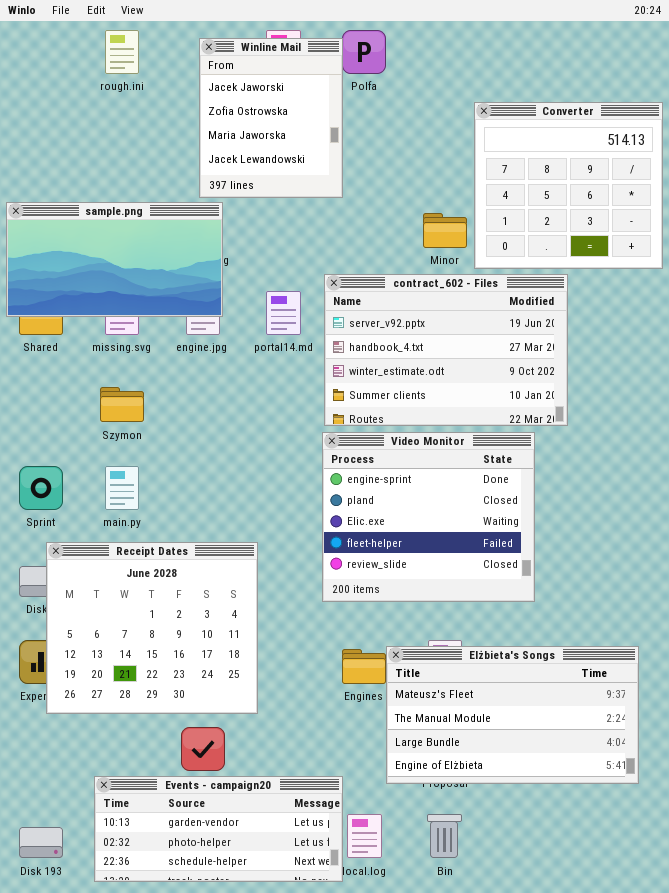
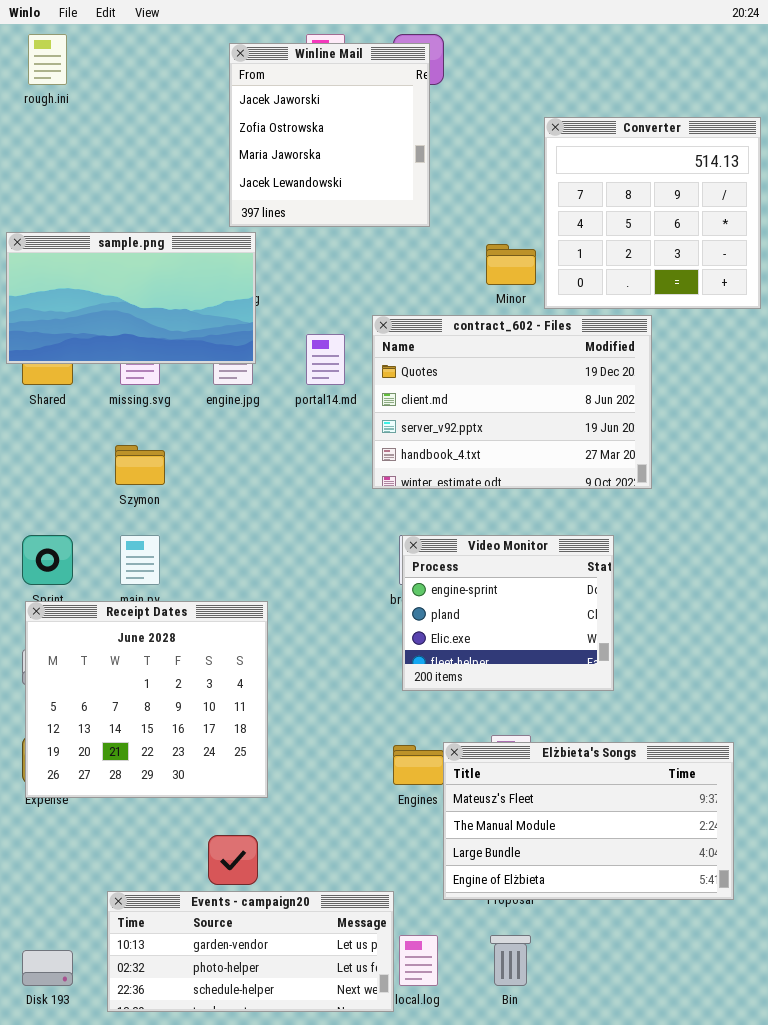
rough.ini: [105,30,139,74] -> [28,34,67,85], moved
Winline Mail: [199,38,343,198] -> [229,43,430,227], resized
contract_602 - Files: [324,274,568,426] -> [372,315,652,489], scrolled up 2 rows
Video Monitor: [322,432,535,602] -> [402,535,614,691], resized
Receipt Dates: [46,542,258,714] -> [25,601,268,798], moved

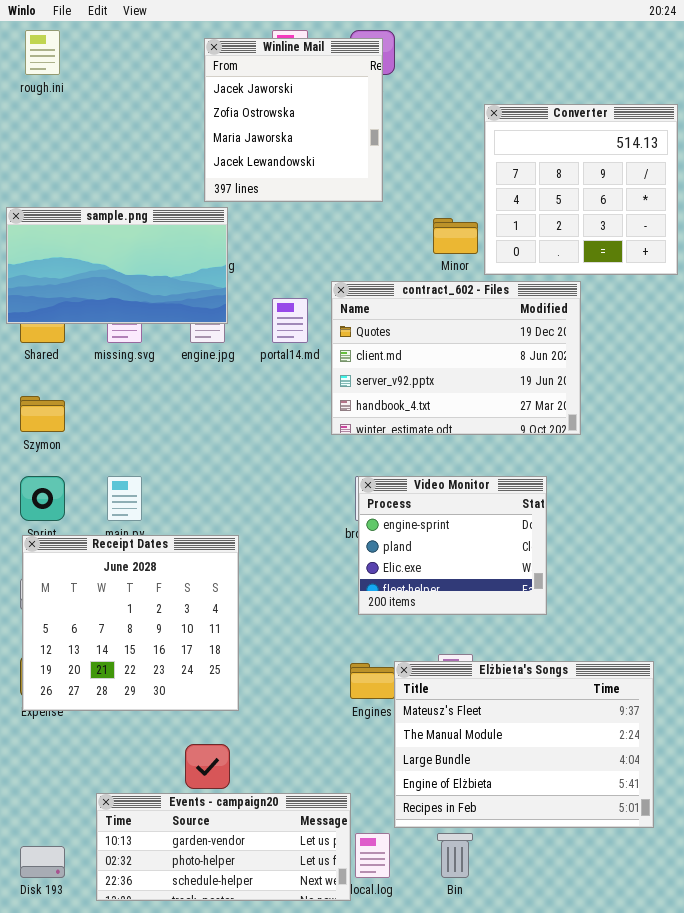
Szymon: [115,445,165,485] -> [20,396,65,432], moved
Elżbieta's Songs: [443,742,734,900] -> [394,661,654,828], resized

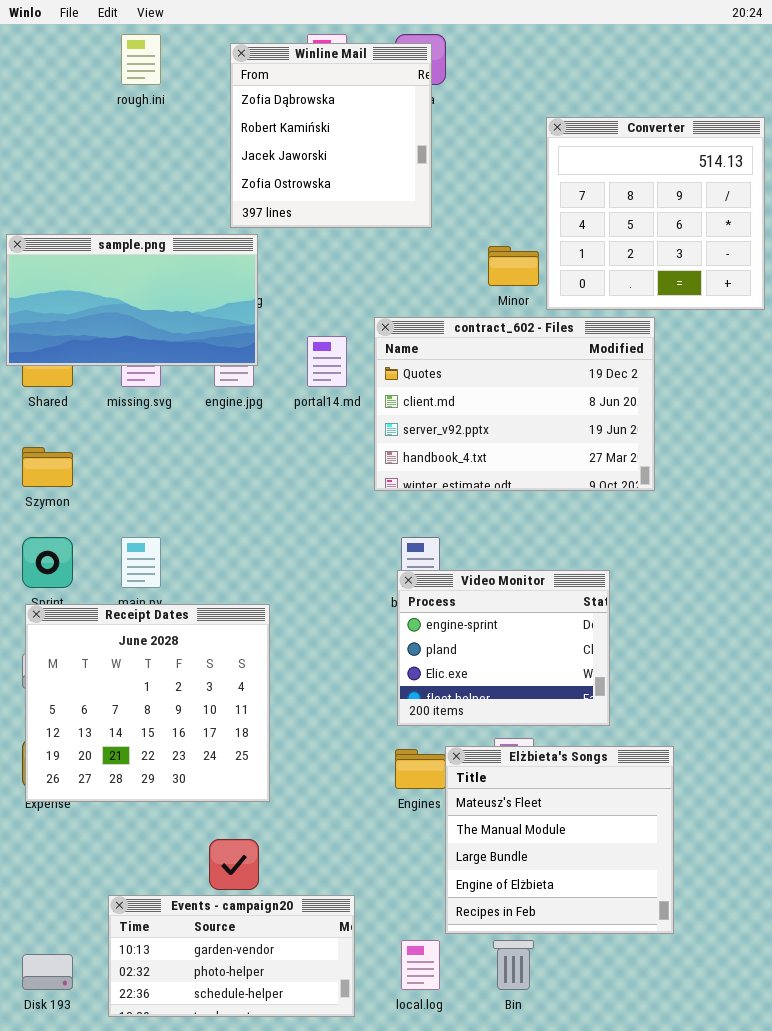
rough.ini: [25,30,60,75] -> [121,34,161,85], moved
Winline Mail: [204,38,383,202] -> [230,43,432,228], scrolled up 2 rows
Video Monitor: [358,476,547,615] -> [397,570,610,726], moved
Elżbieta's Songs: [394,661,654,828] -> [445,746,674,934], resized
Events - campaign20: [96,793,351,901] -> [108,895,355,1017], resized

